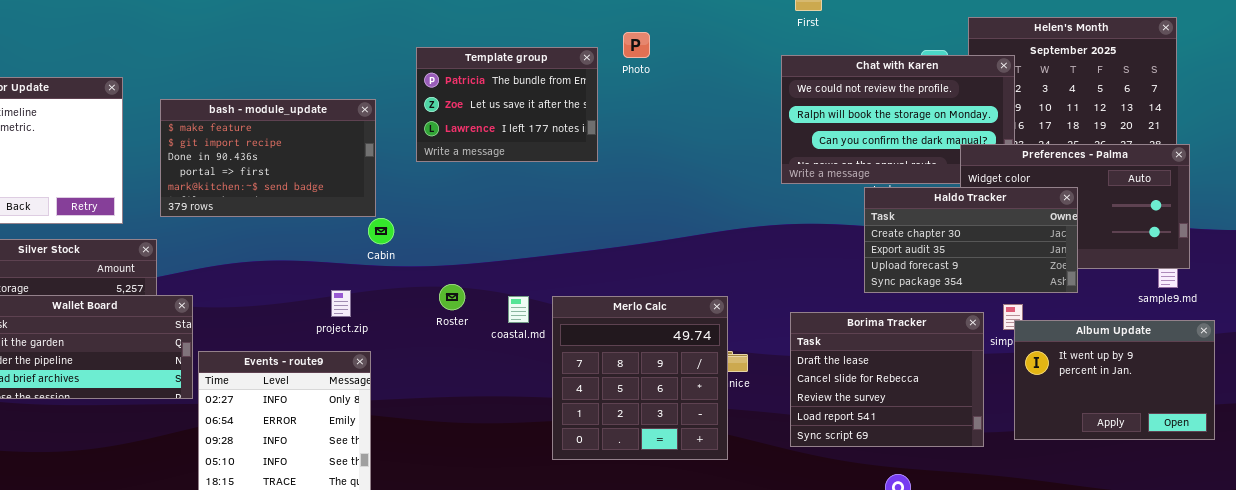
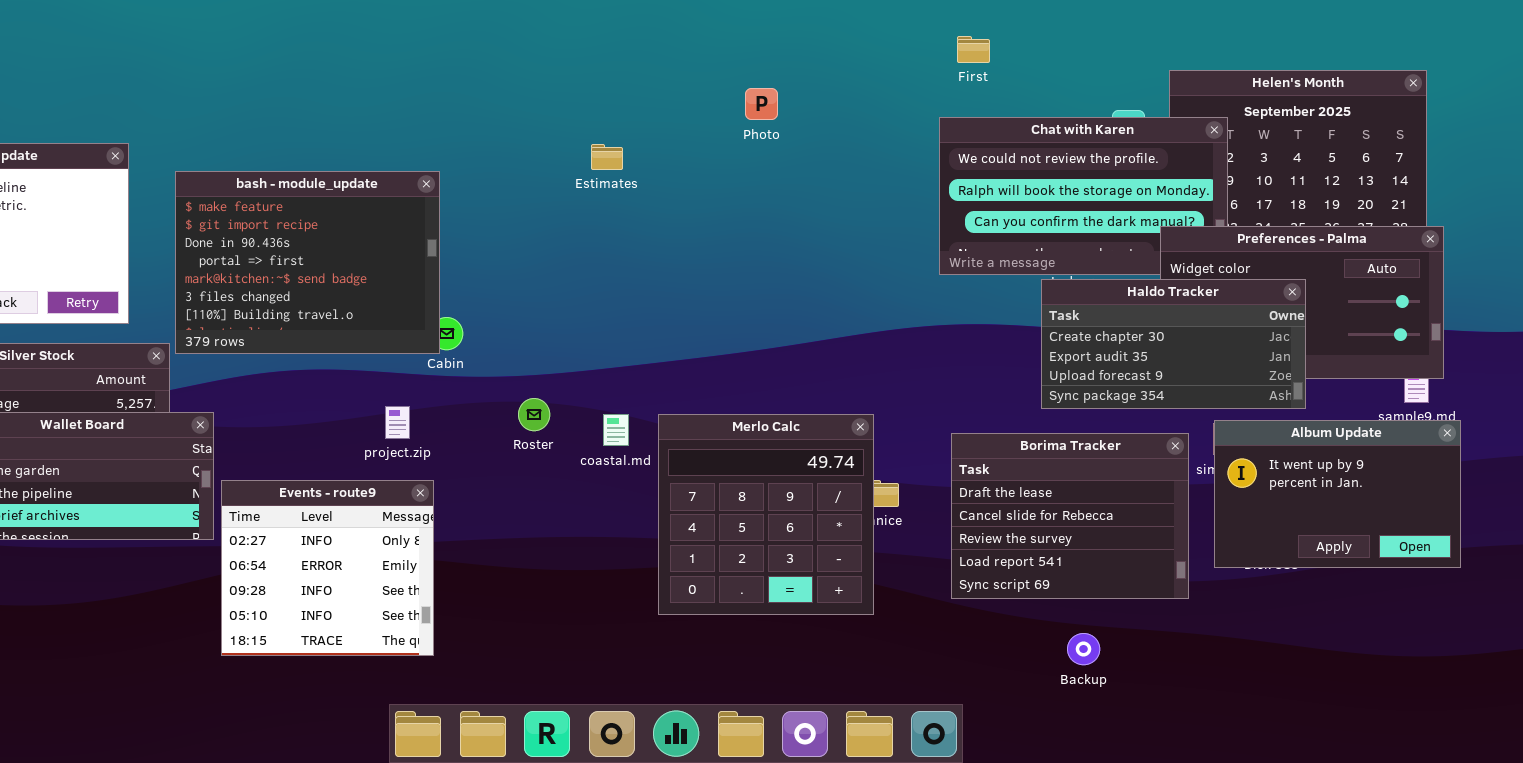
Template group: [416,47,598,162] -> none, closed
bash - module_update: [160,99,376,217] -> [175,171,440,354], resized
Album Update: [1014,320,1215,440] -> [1214,420,1461,568], moved

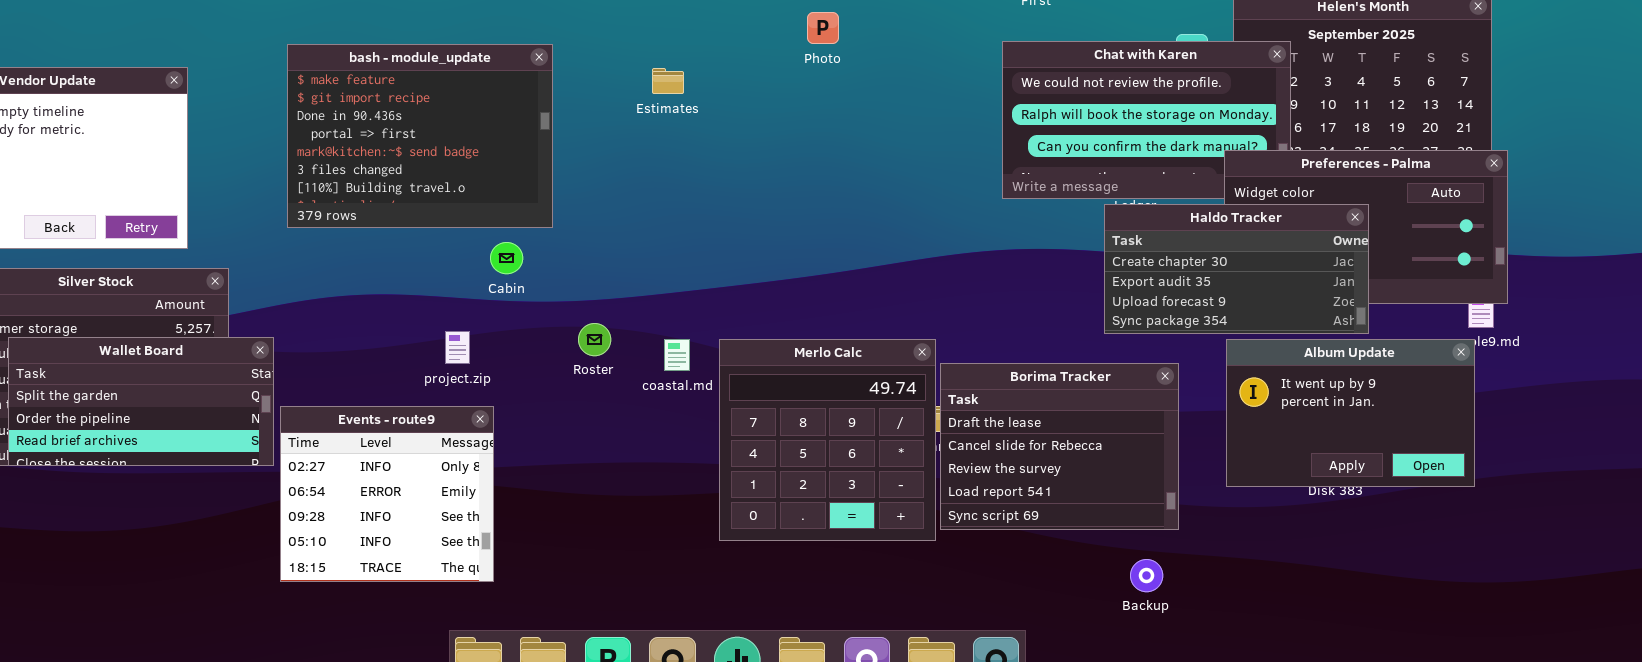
bash - module_update: [175,171,440,354] -> [287,44,553,228], moved
Album Update: [1214,420,1461,568] -> [1226,339,1475,487], moved
Borima Tracker: [951,433,1189,599] -> [940,363,1179,530], moved

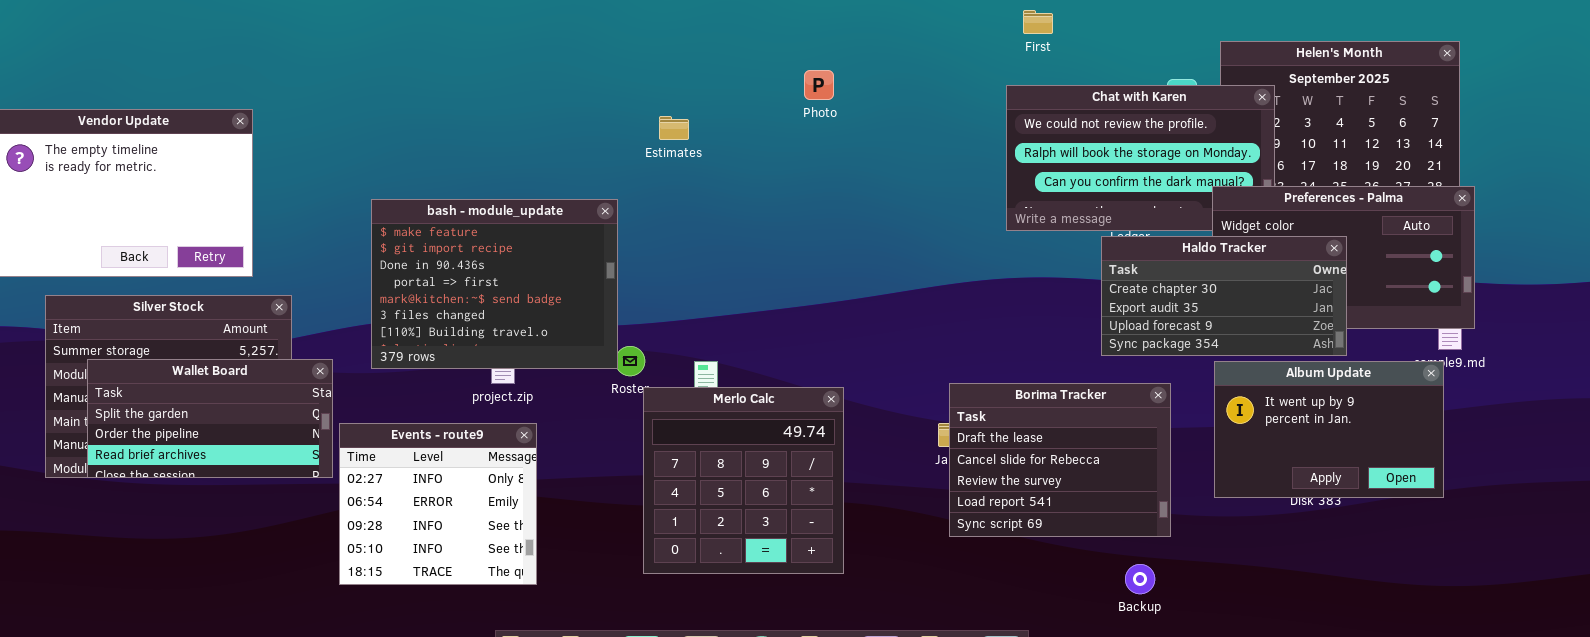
Photo: [807,12,839,44] -> [804,70,834,100], moved
bash - module_update: [287,44,553,228] -> [371,199,618,369], moved
Estimates: [652,68,684,94] -> [659,116,689,140], moved
Merlo Calc: [719,339,936,541] -> [643,387,844,574], moved

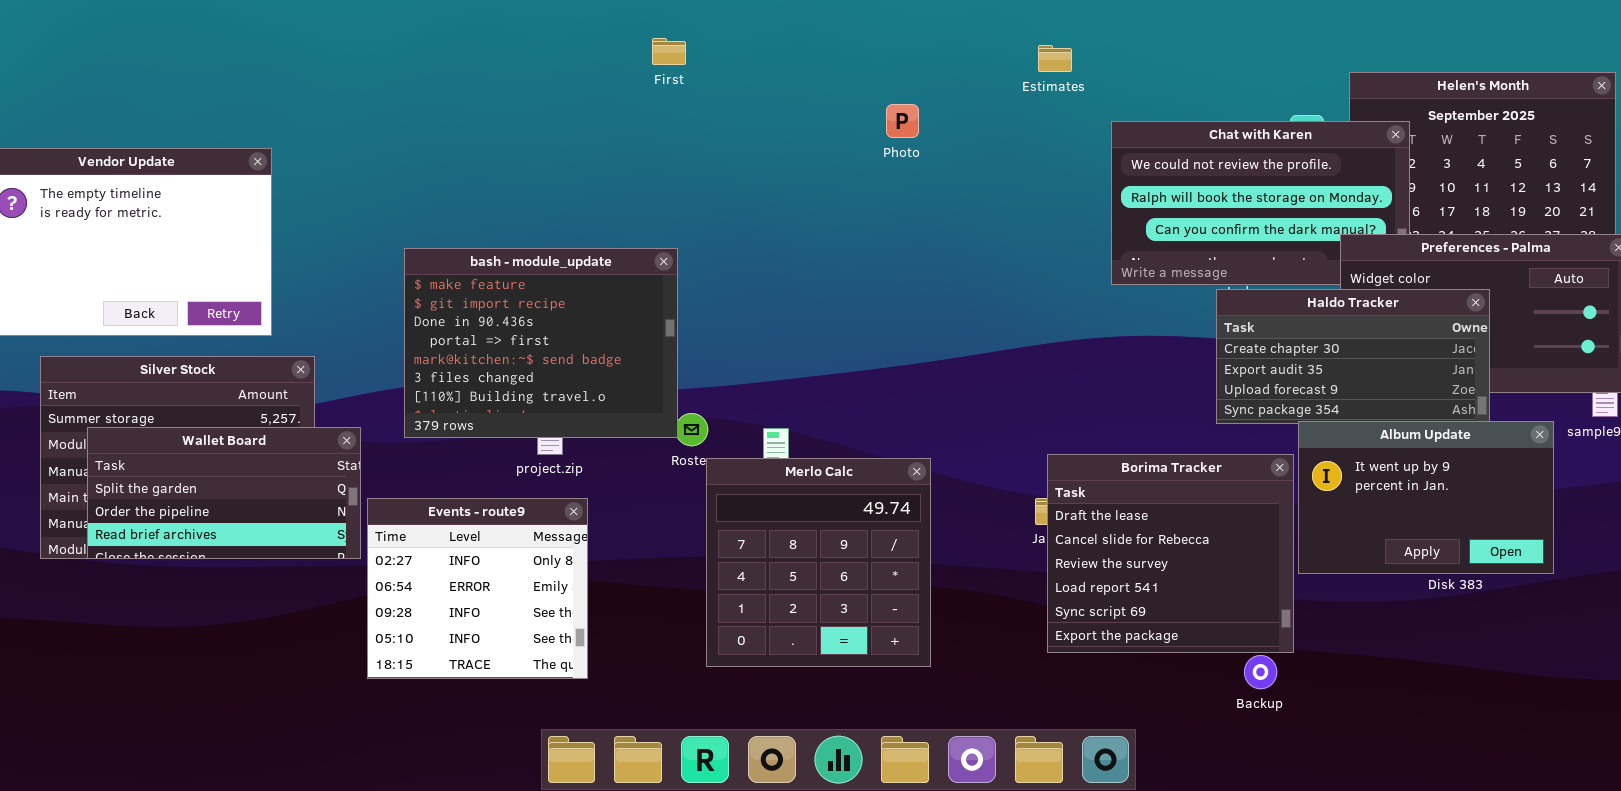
First: [1023,10,1053,34] -> [652,38,686,65], moved
Estimates: [659,116,689,140] -> [1038,45,1072,72], moved
Album Update: [1214,361,1444,498] -> [1298,421,1554,574], moved
Borima Tracker: [949,383,1171,537] -> [1047,454,1294,653], resized

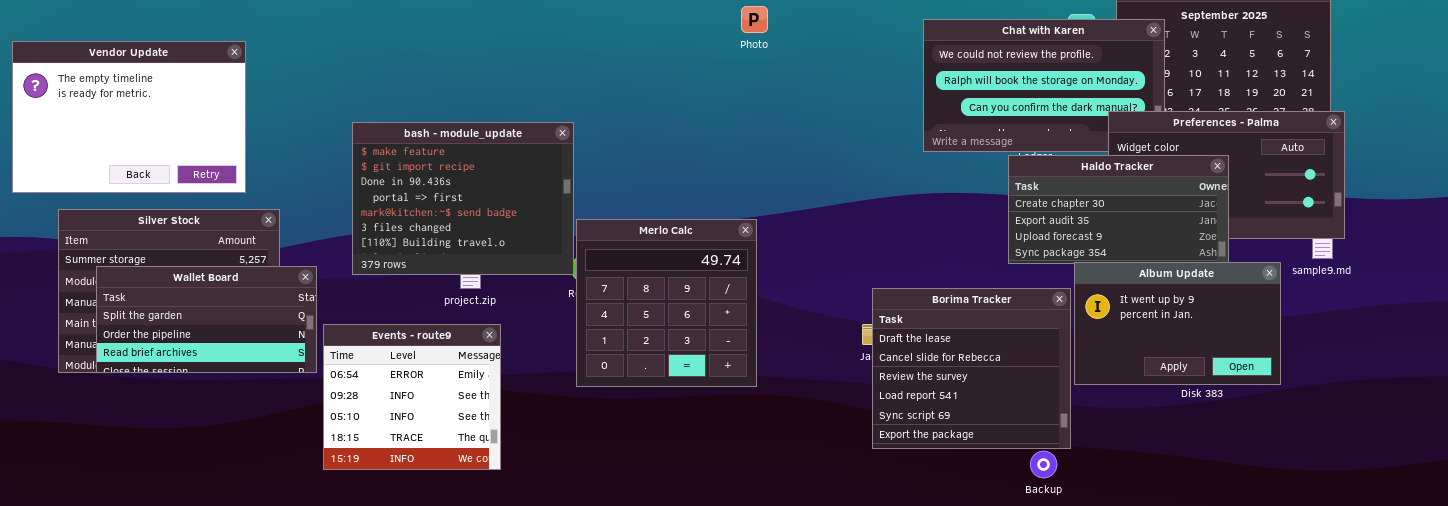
Merlo Calc: [706,458,931,667] -> [576,219,757,387], moved
Events - route9: [367,498,588,679] -> [323,324,501,470], scrolled down 1 row

